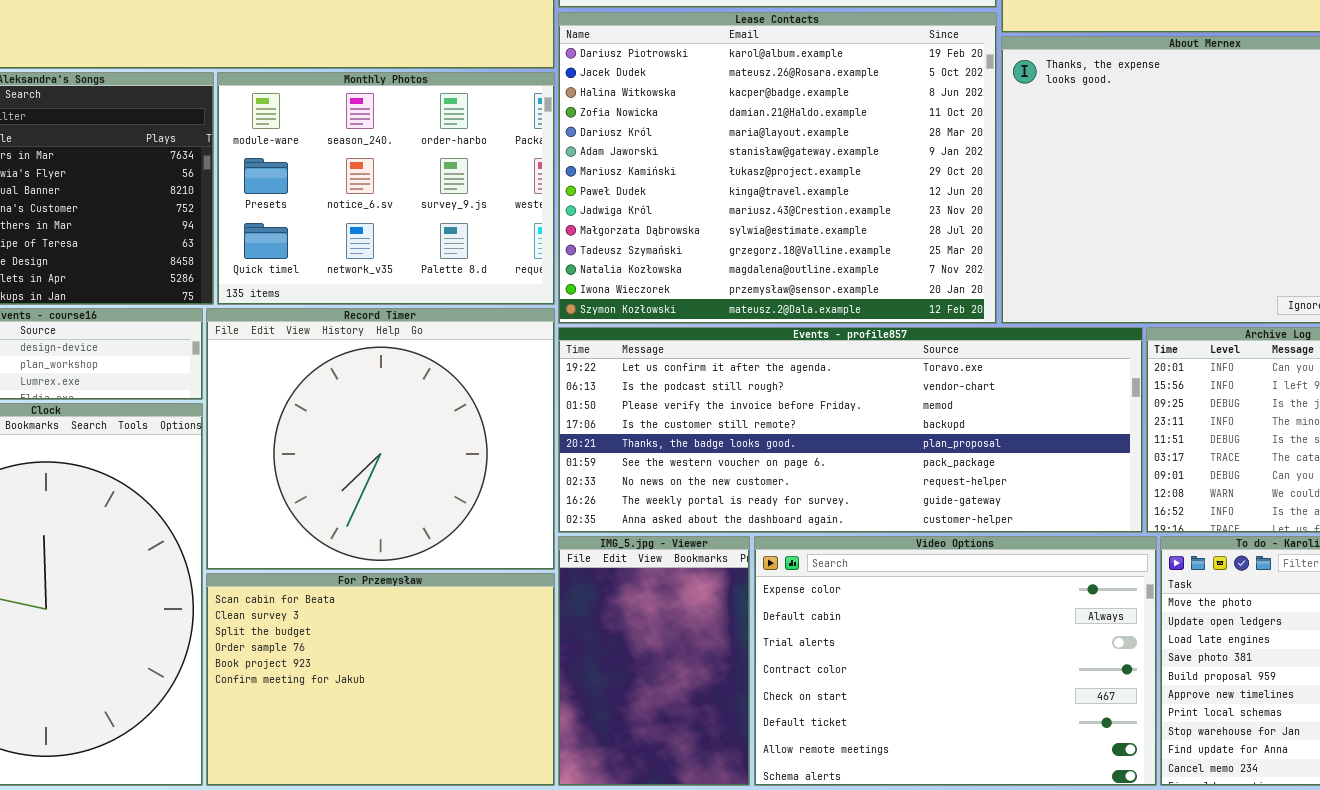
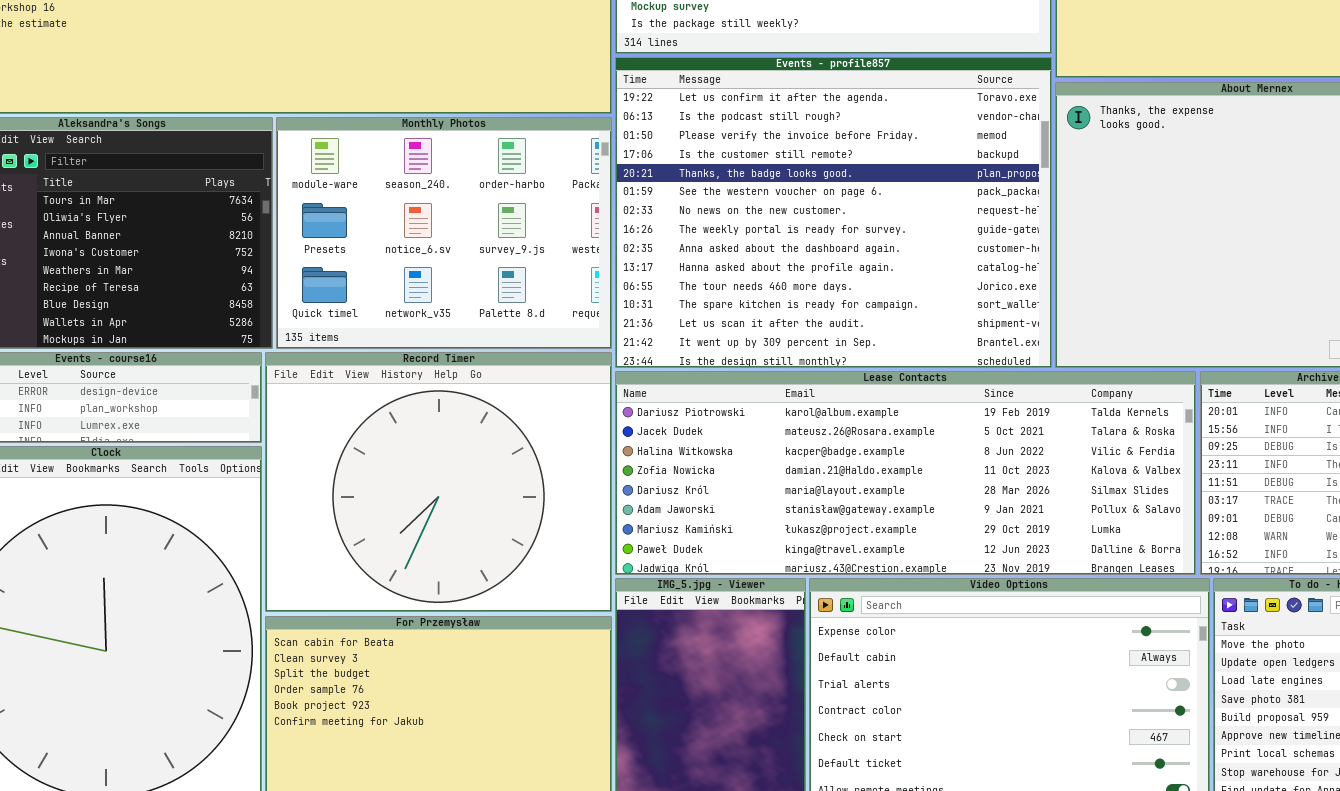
Lease Contacts: [558,12,997,324] -> [615,371,1196,575], moved, resized
Events - profile857: [558,327,1143,533] -> [615,57,1052,368], moved, resized

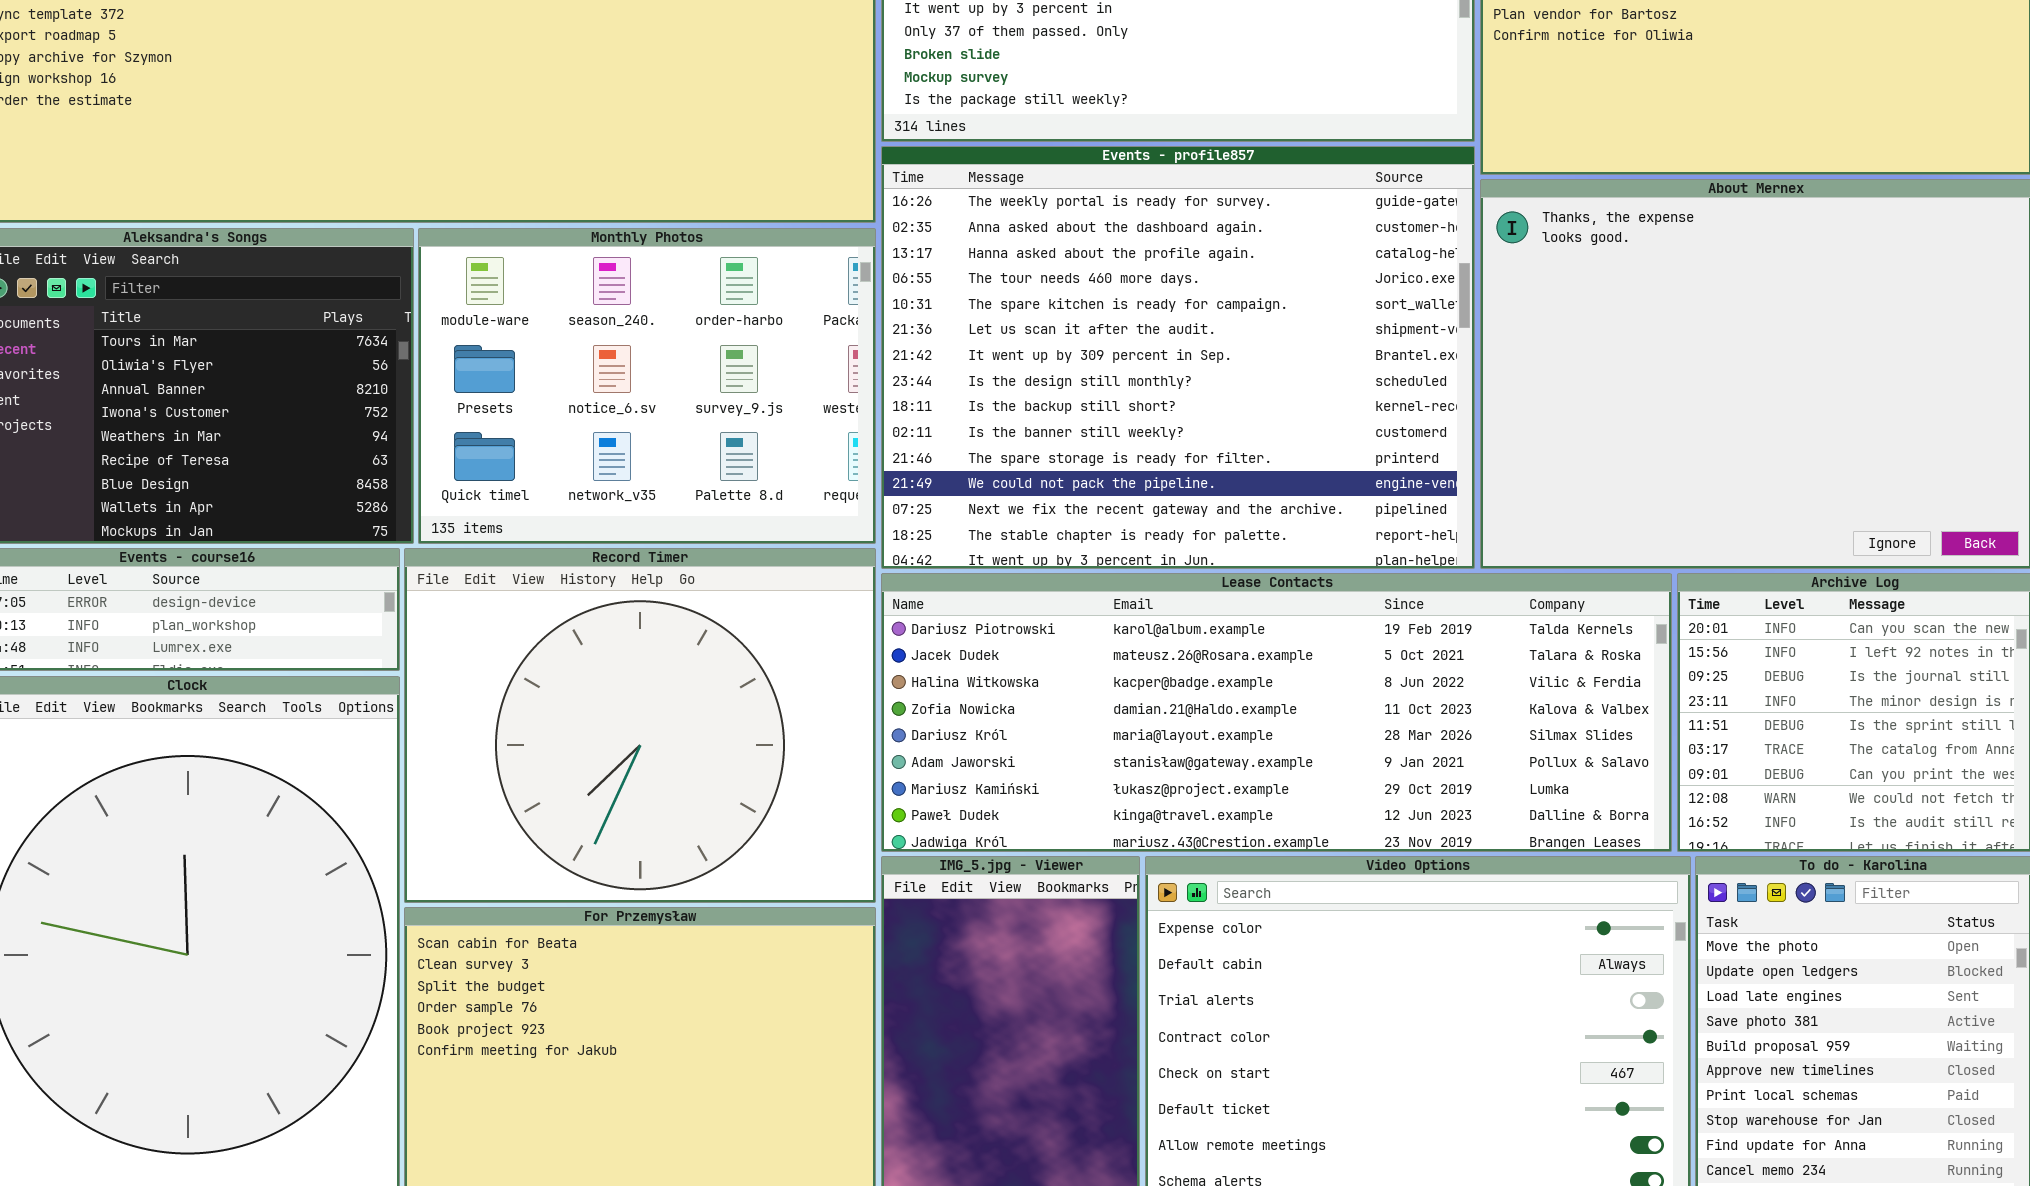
Events - profile857: [615,57,1052,368] -> [881,146,1475,569], scrolled down 7 rows

